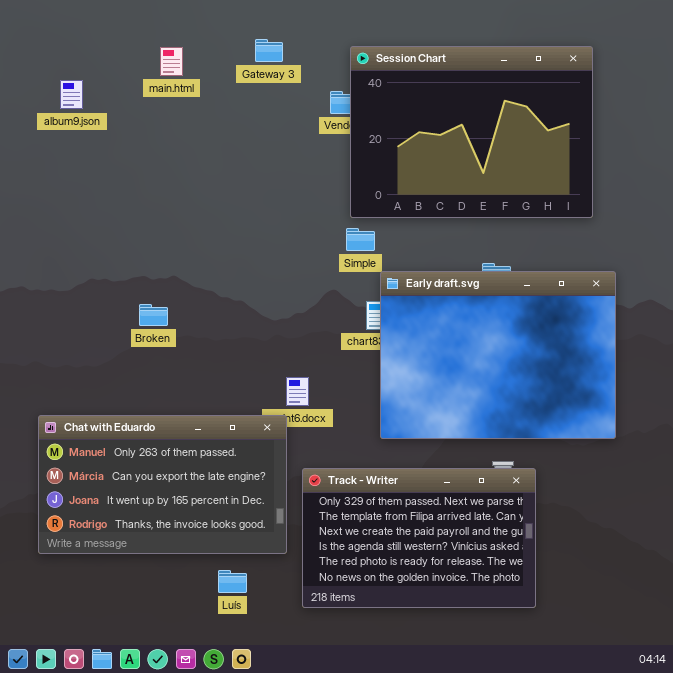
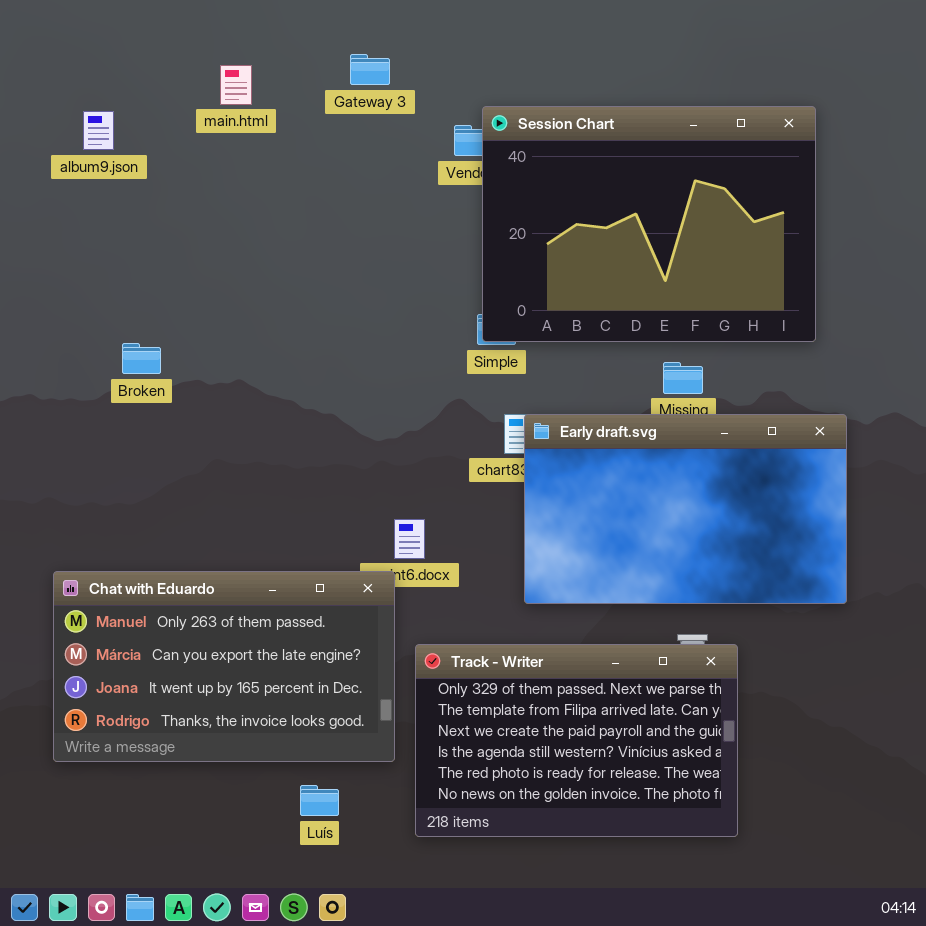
Session Chart: [350,46,593,218] -> [482,106,816,342], moved
Early draft.svg: [380,271,616,439] -> [524,414,847,604], resized
Broken: [139,304,168,326] -> [122,343,161,374], moved

